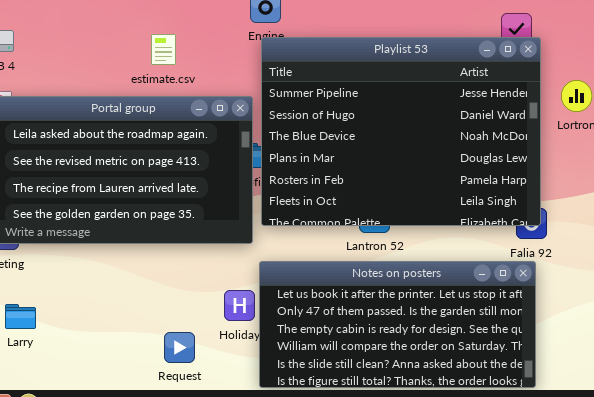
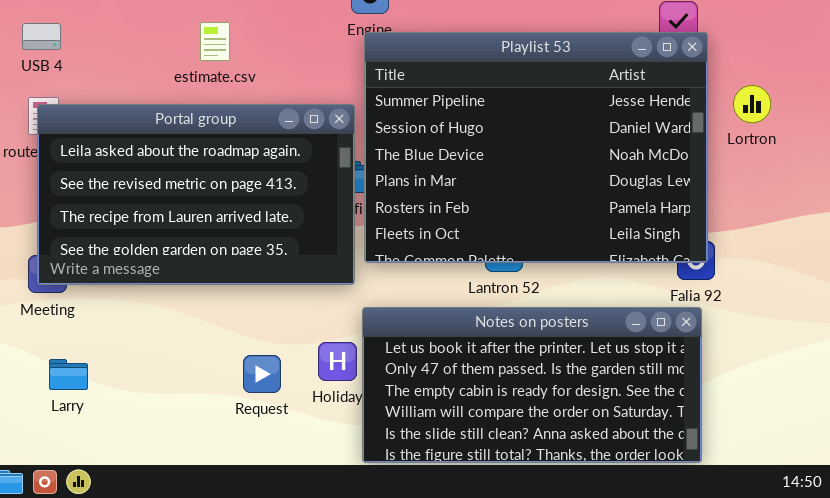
estimate.csv: [151,34,176,65] -> [200,22,230,61], moved
Request: [164,332,195,363] -> [243,355,281,393], moved

